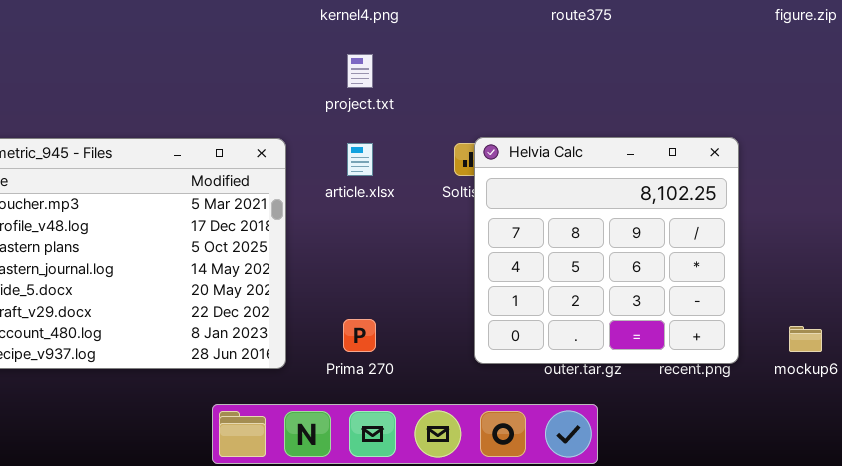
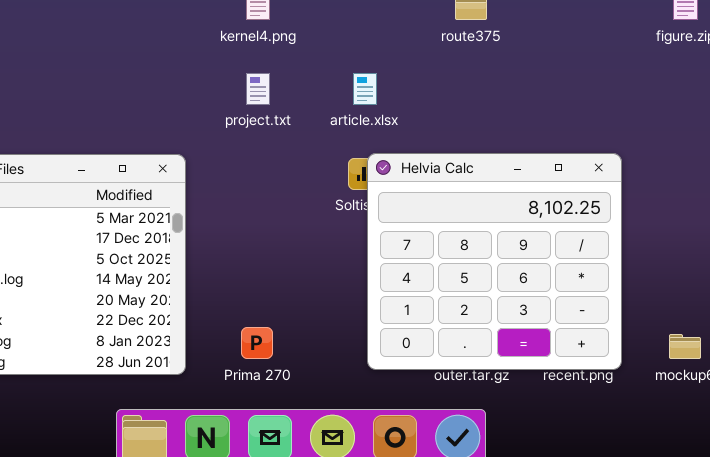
article.xlsx: [347,143,373,176] -> [353,73,377,105], moved

